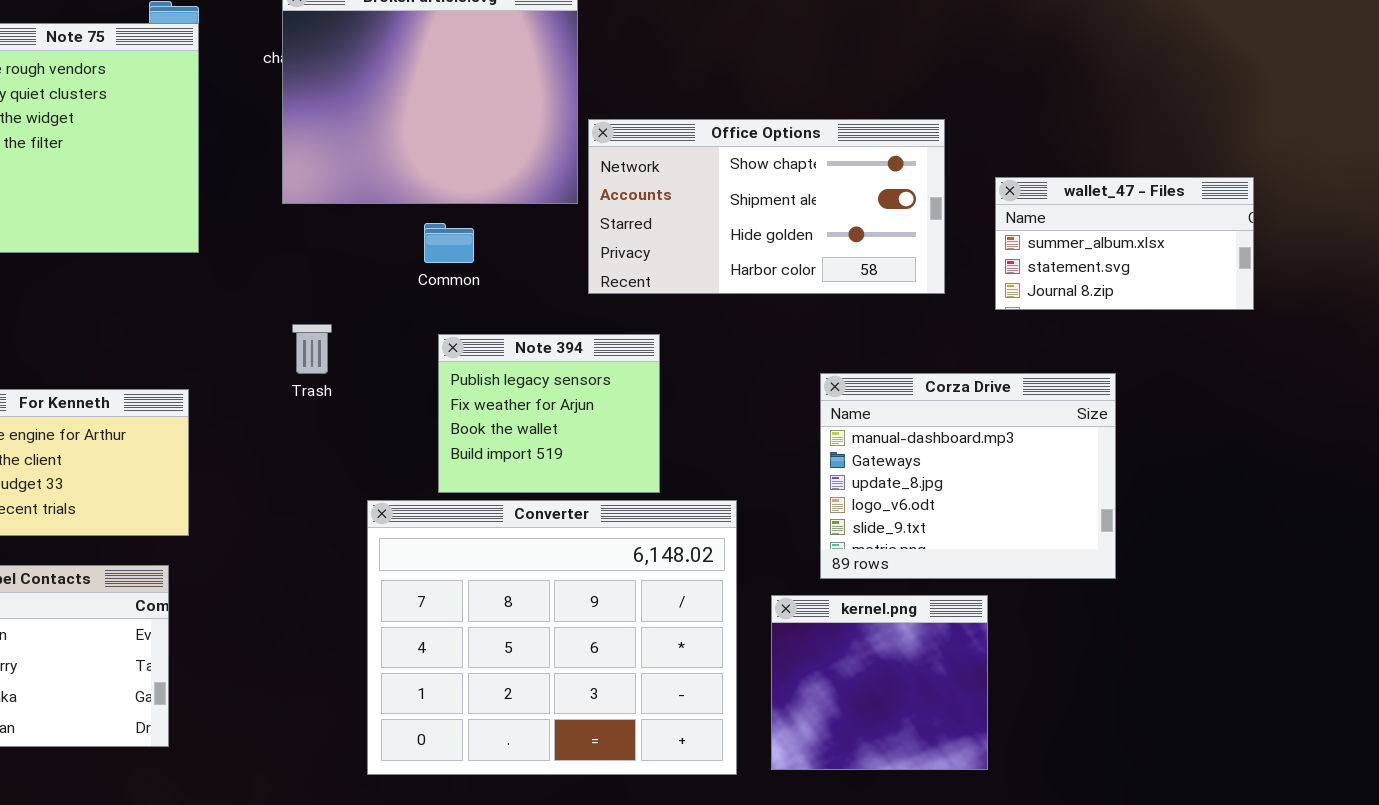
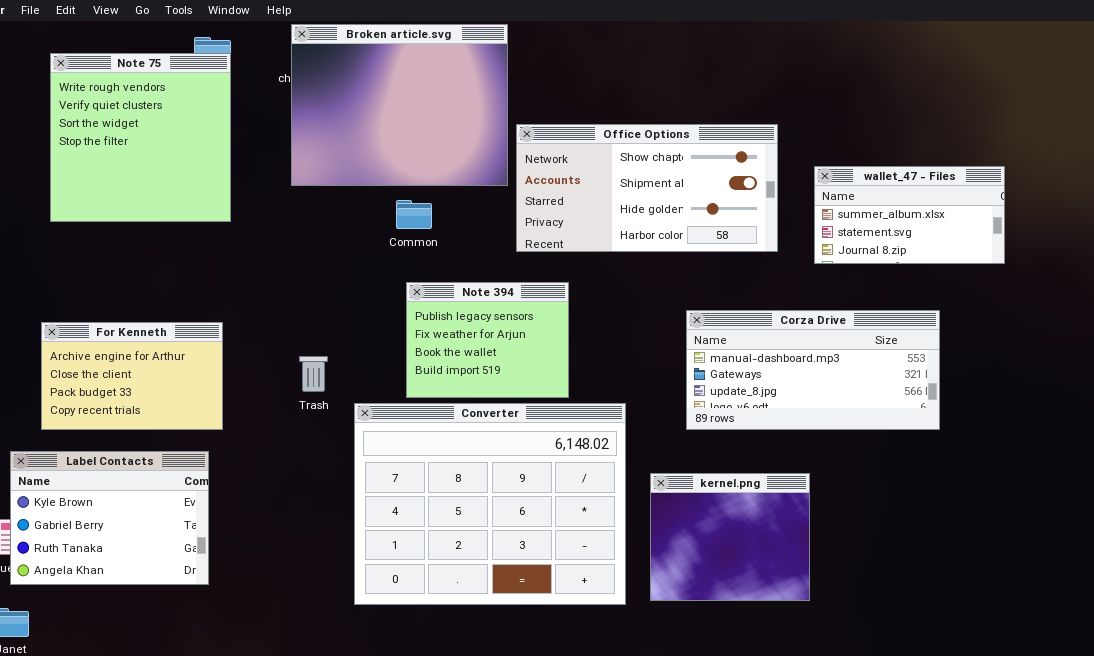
Trash: [292,324,332,374] -> [299,356,328,392], moved
Corza Drive: [820,373,1116,579] -> [686,310,940,430], resized

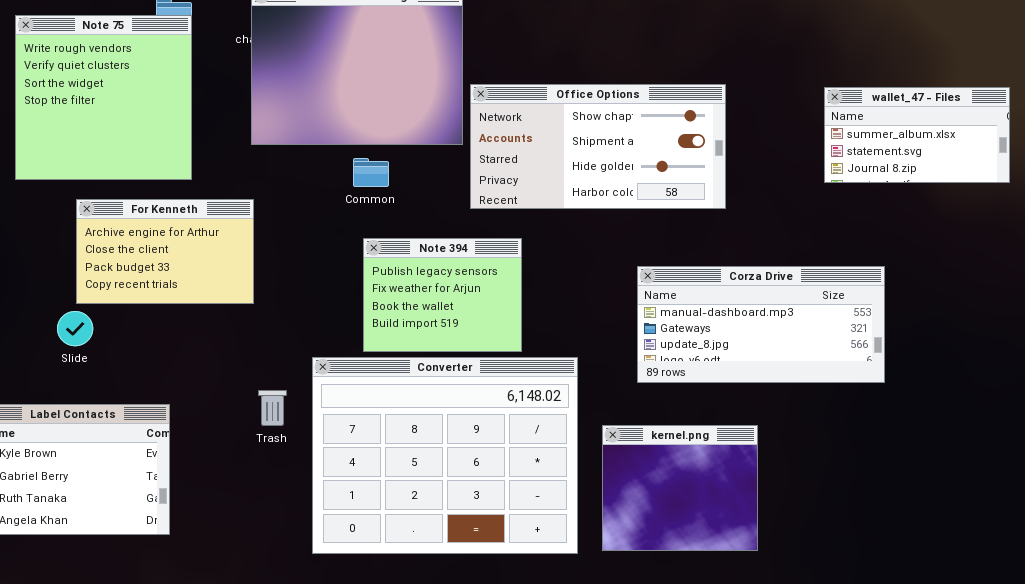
wallet_47 - Files: [814,166,1005,264] -> [824,87,1010,183], moved
For Kenneth: [41,322,223,430] -> [76,199,254,304], moved
Trash: [299,356,328,392] -> [258,390,287,426], moved

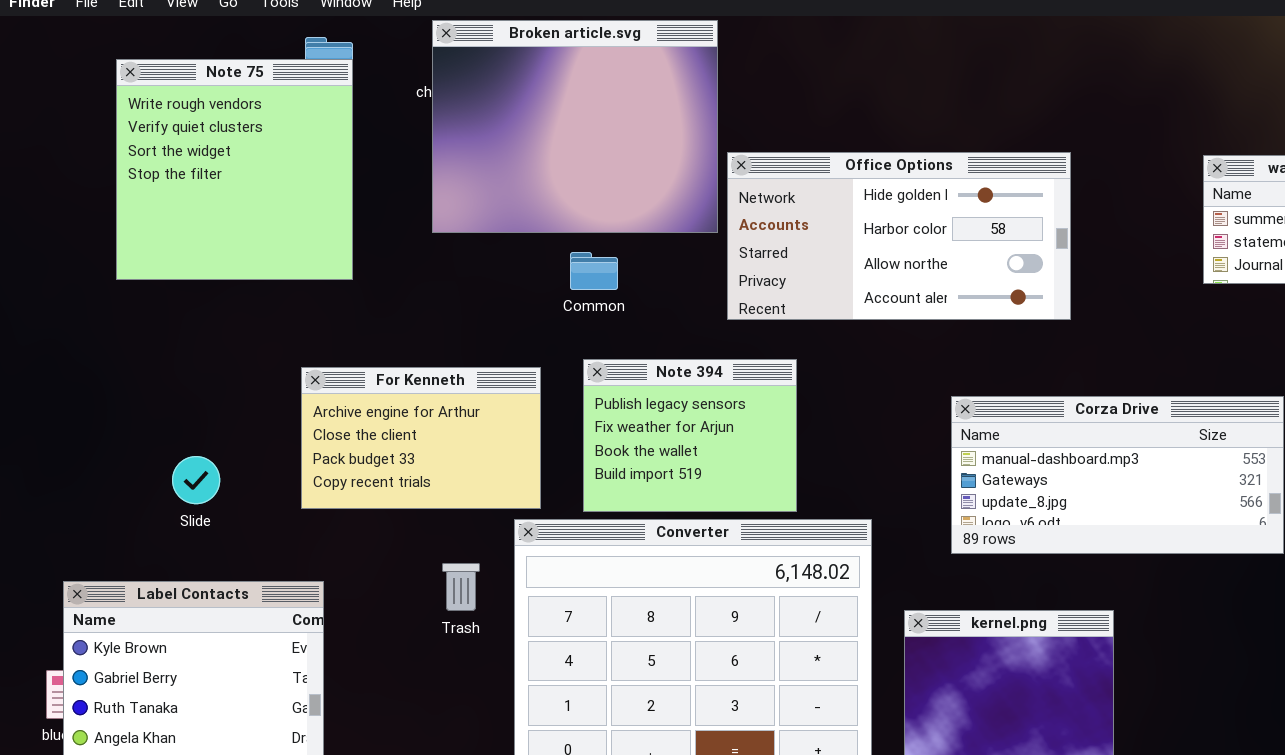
Office Options: [470,84,726,209] -> [727,152,1071,320], scrolled down 2 rows
For Kenneth: [76,199,254,304] -> [301,367,541,509], moved

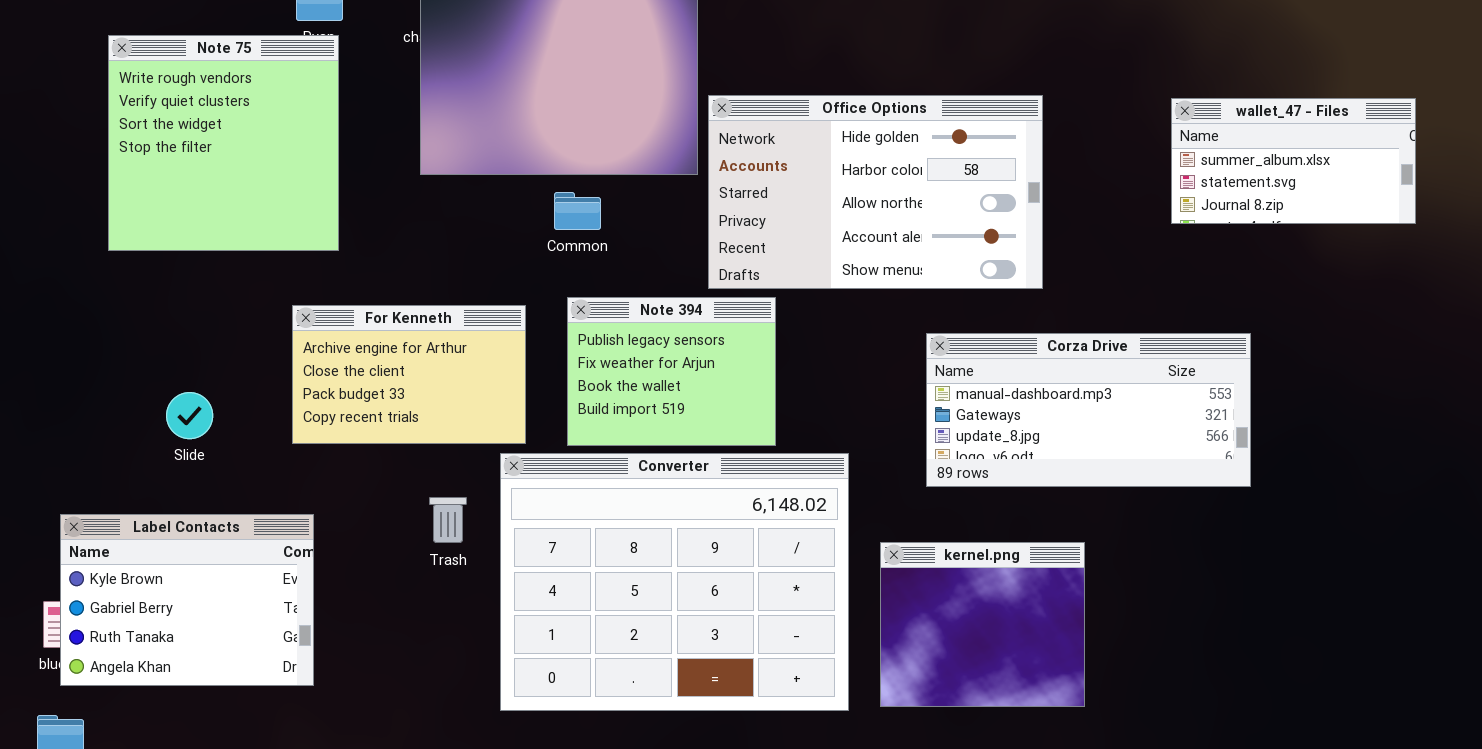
Note 75: [116,59,353,280] -> [108,35,339,251], moved
Office Options: [727,152,1071,320] -> [708,95,1043,289], resized

